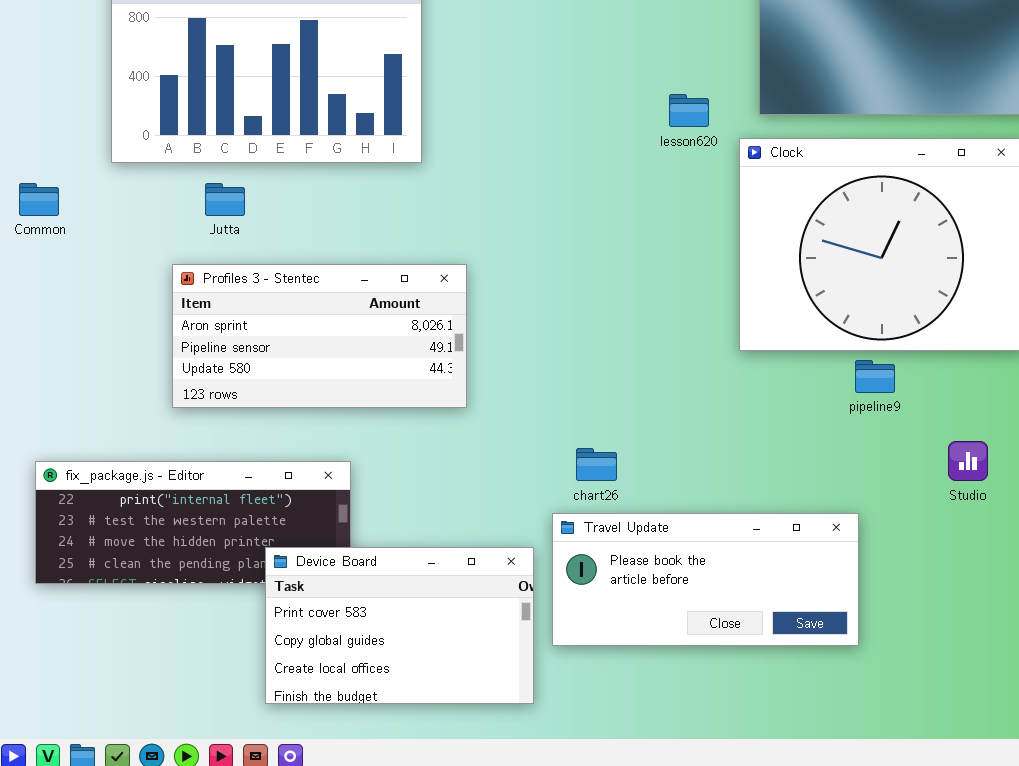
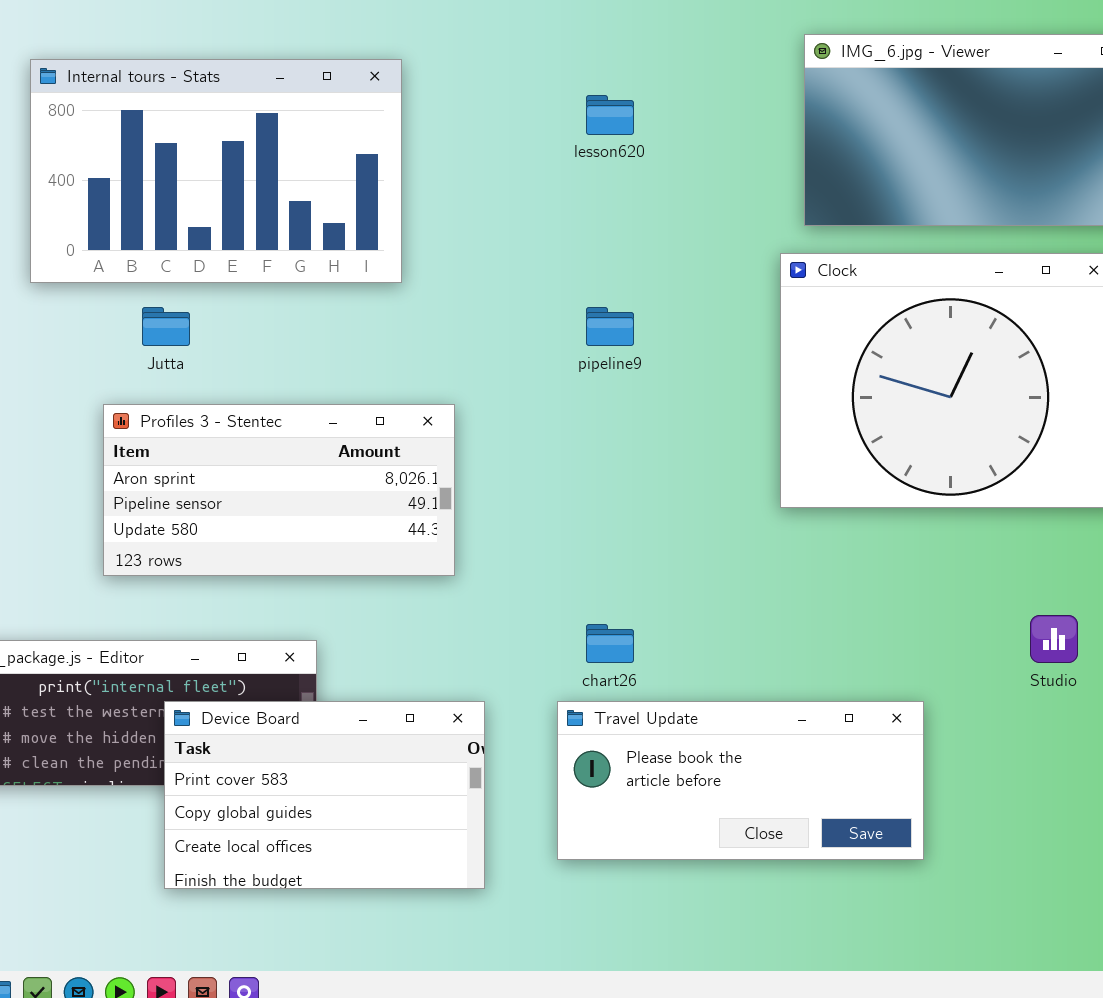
lesson620: [669,94,709,127] -> [586,95,634,135], moved
pipeline9: [855,360,895,393] -> [586,307,634,346], moved
Device Board: [265,547,534,704] -> [164,701,485,889], moved

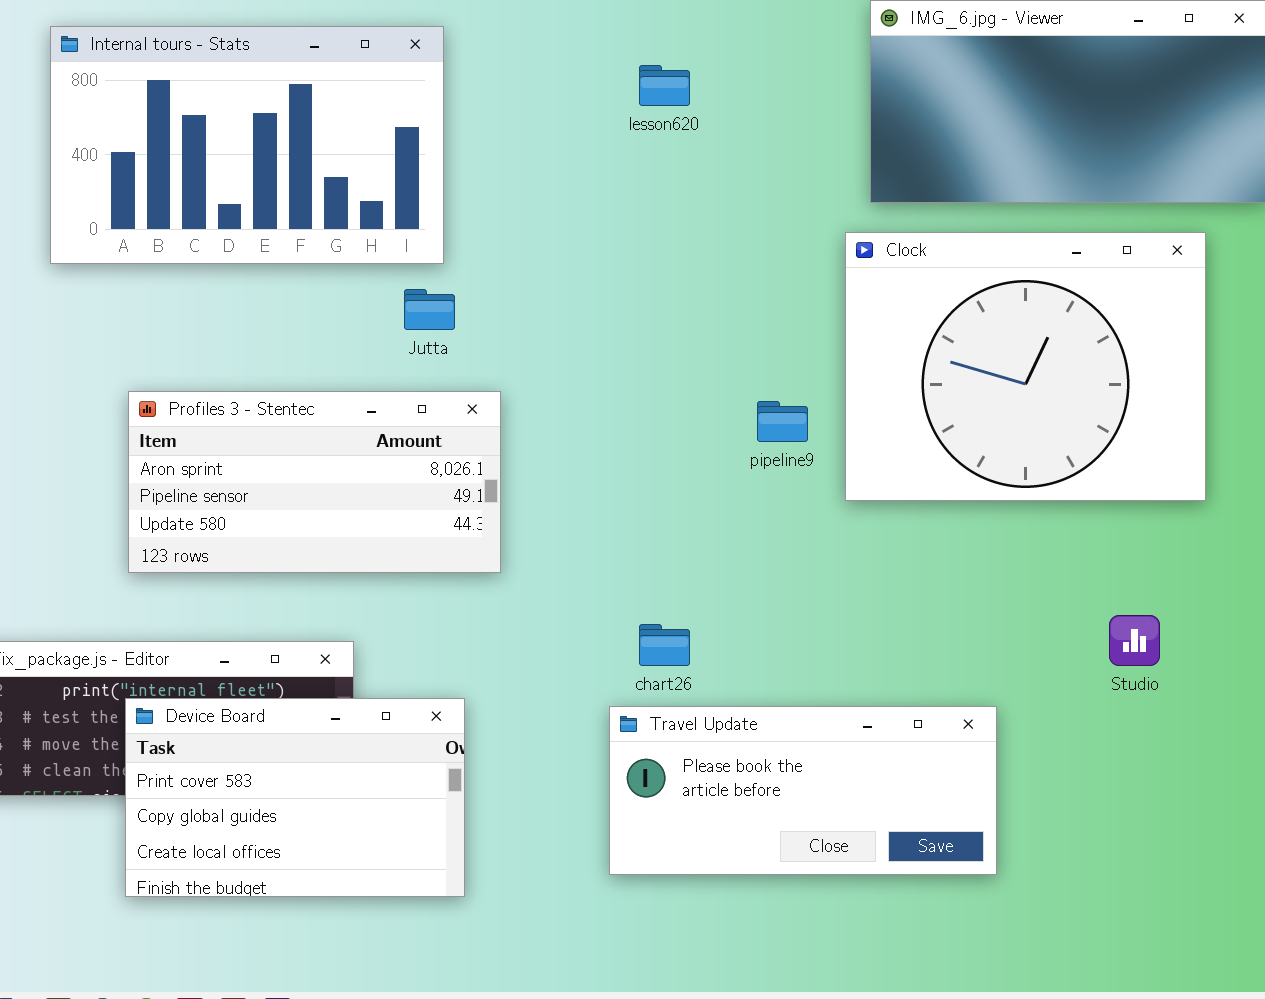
Jutta: [142,307,190,346] -> [404,289,455,330], moved
pipeline9: [586,307,634,346] -> [757,401,808,442], moved
Device Board: [164,701,485,889] -> [125,698,465,897], moved

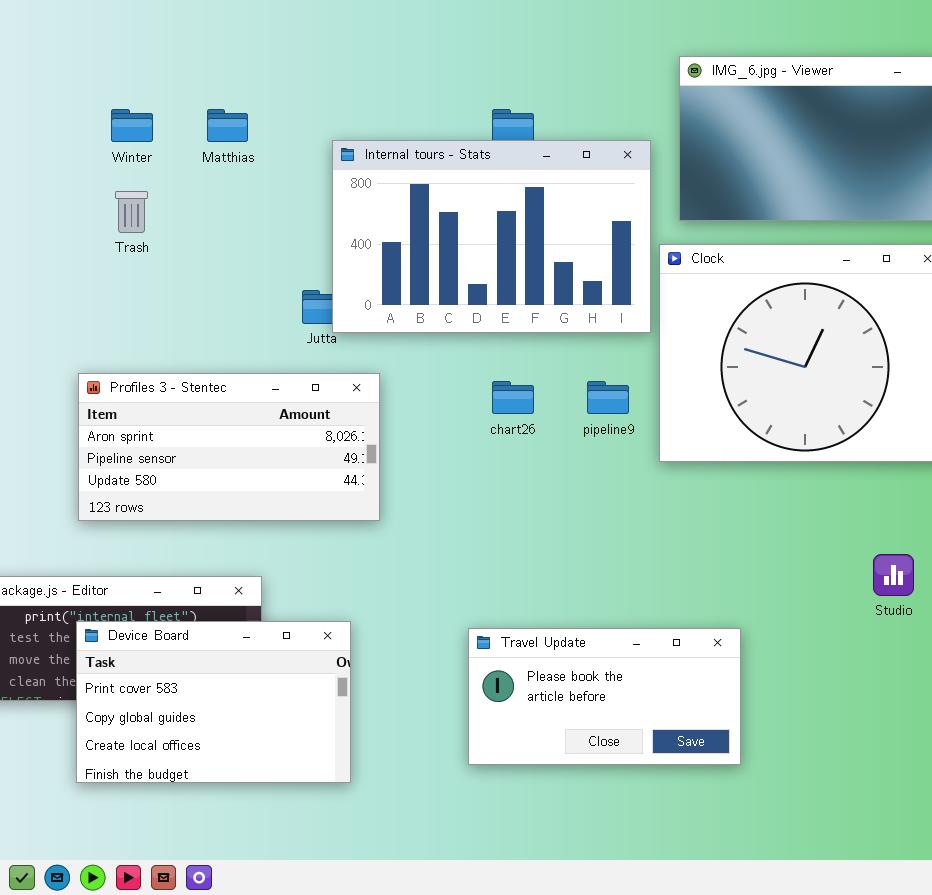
Internal tours - Stats: [50,26,444,264] -> [332,140,651,333], moved
chart26: [639,624,690,666] -> [492,381,534,414], moved
Travel Update: [609,706,997,875] -> [468,628,741,765], resized

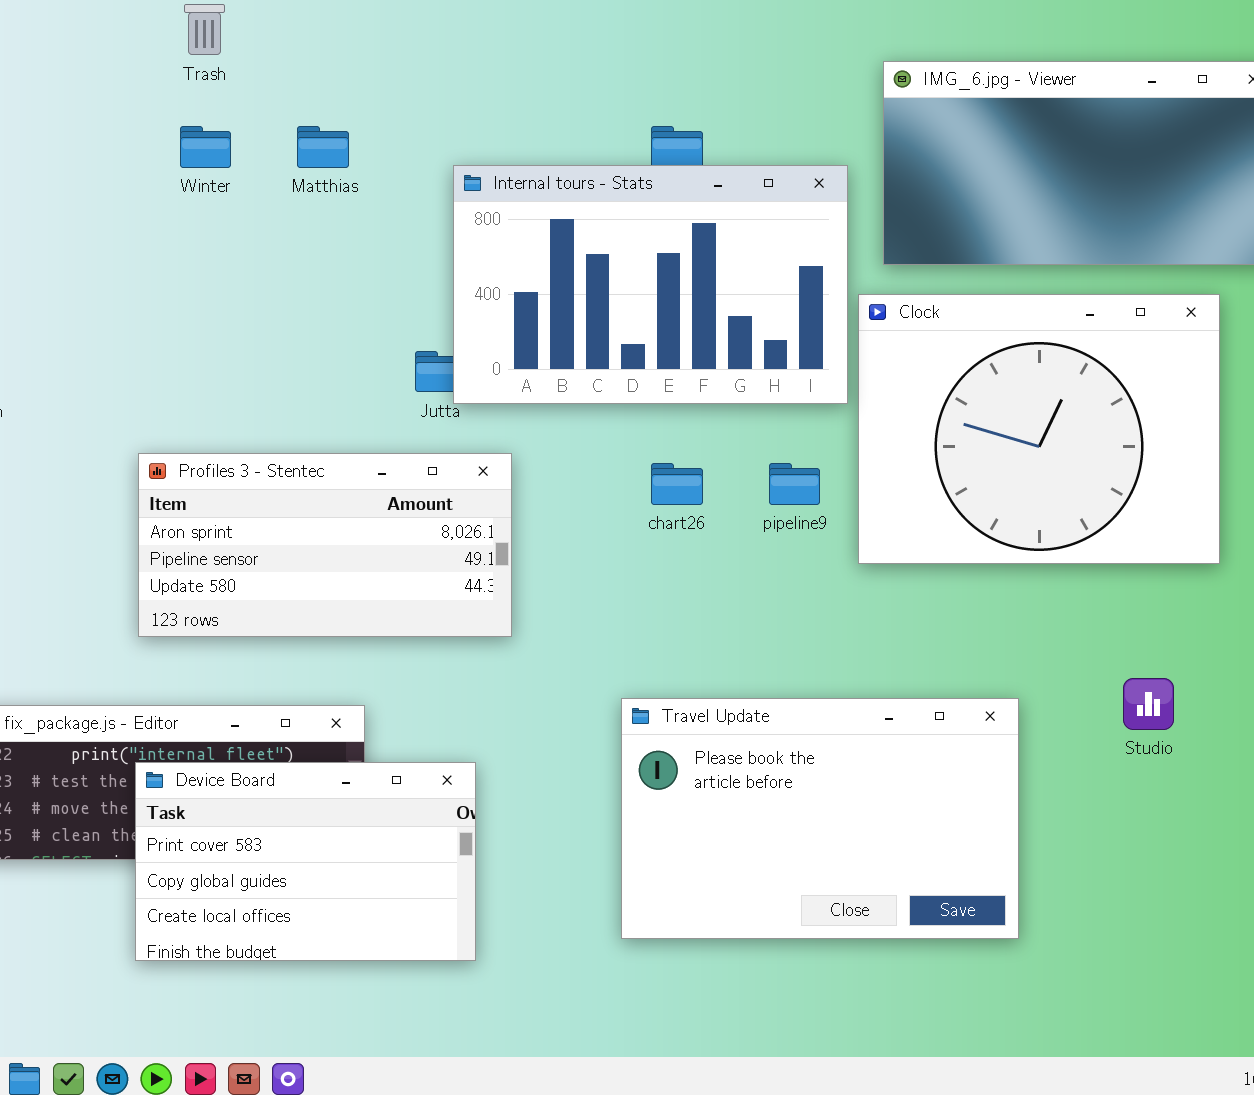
Trash: [115,191,148,233] -> [184,4,225,55], moved
Travel Update: [468,628,741,765] -> [621,698,1019,939], resized

